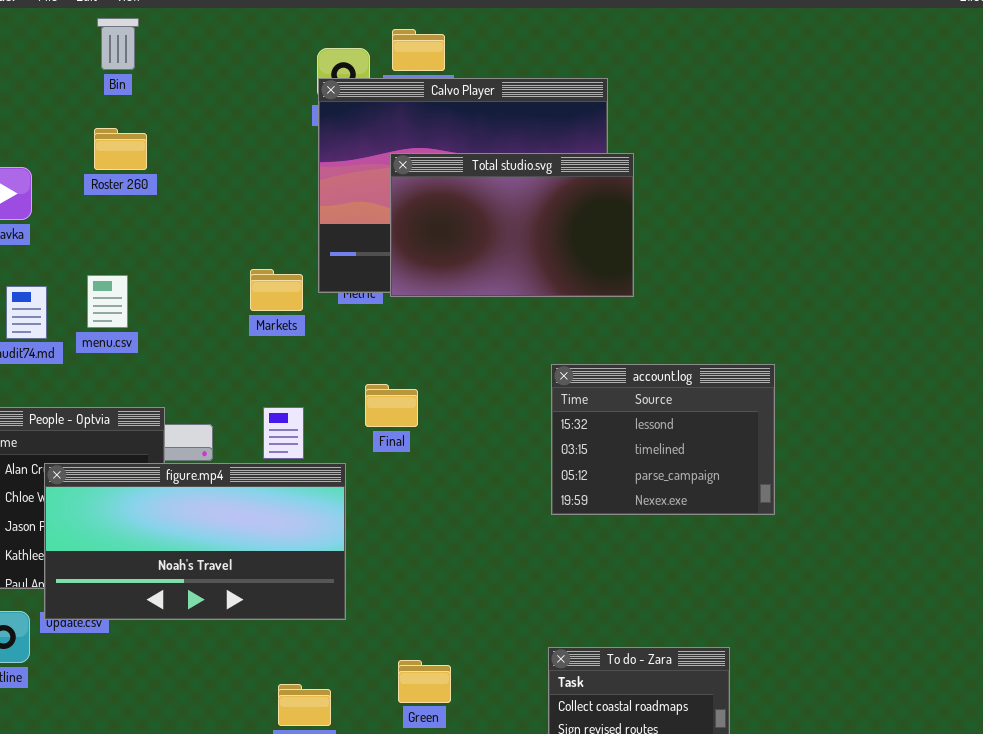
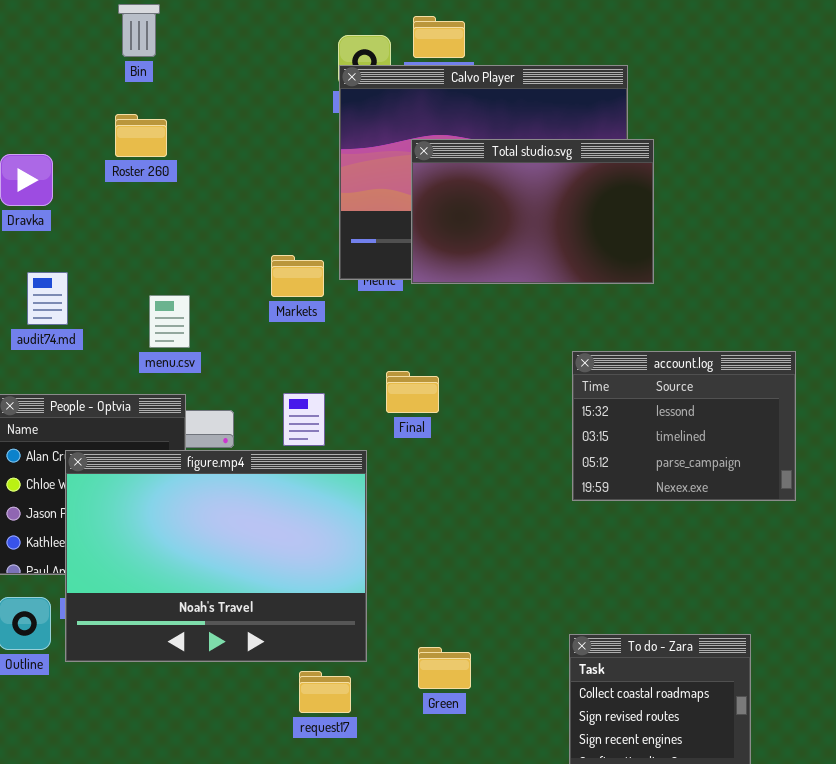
menu.csv: [87,275,128,328] -> [149,295,190,348], moved
figure.mp4: [44,463,346,620] -> [65,450,367,662], resized

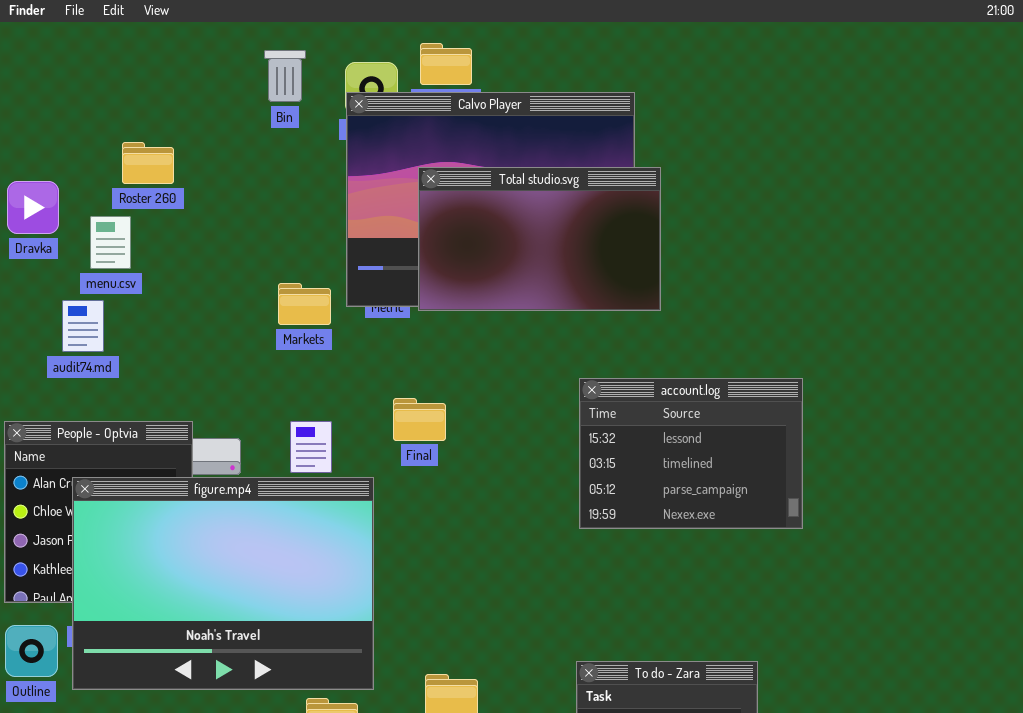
Bin: [118,4,160,57] -> [264,50,306,102], moved
audit74.md: [27,272,68,325] -> [62,300,104,352], moved
menu.csv: [149,295,190,348] -> [90,216,131,269], moved

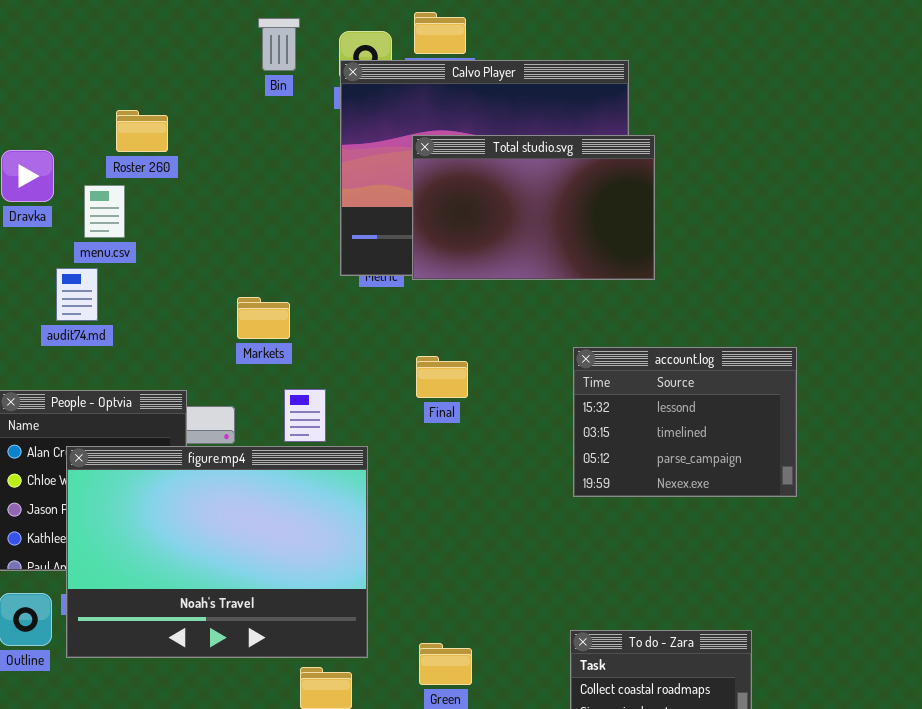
Markets: [278,283,331,325] -> [237,297,290,339], moved
Final: [393,398,446,441] -> [416,356,468,398], moved

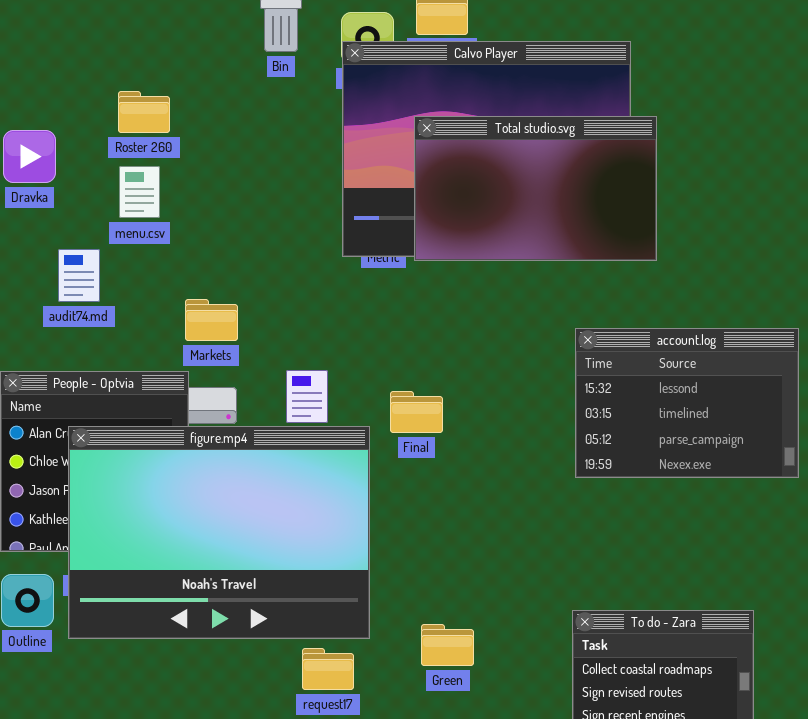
menu.csv: [84,185,125,238] -> [119,166,160,218], moved
Markets: [237,297,290,339] -> [185,299,238,341], moved
Final: [416,356,468,398] -> [390,391,443,433], moved

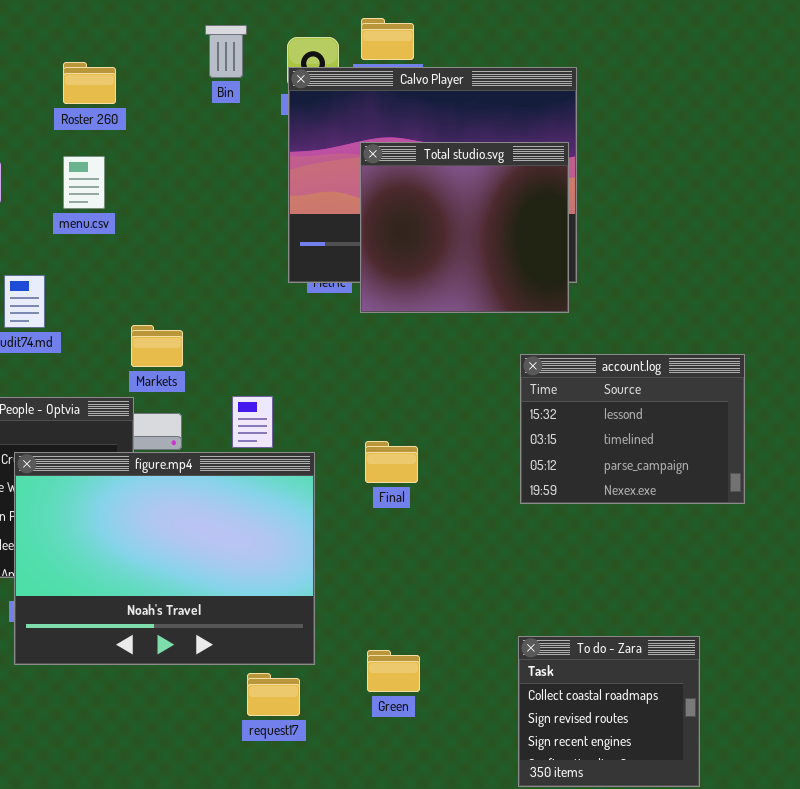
Roster 260: [118,91,170,133] -> [63,62,116,104], moved
Total studio.svg: [414,116,657,261] -> [360,142,569,313], resized
menu.csv: [119,166,160,218] -> [63,156,105,209], moved
Final: [390,391,443,433] -> [365,441,418,483], moved

